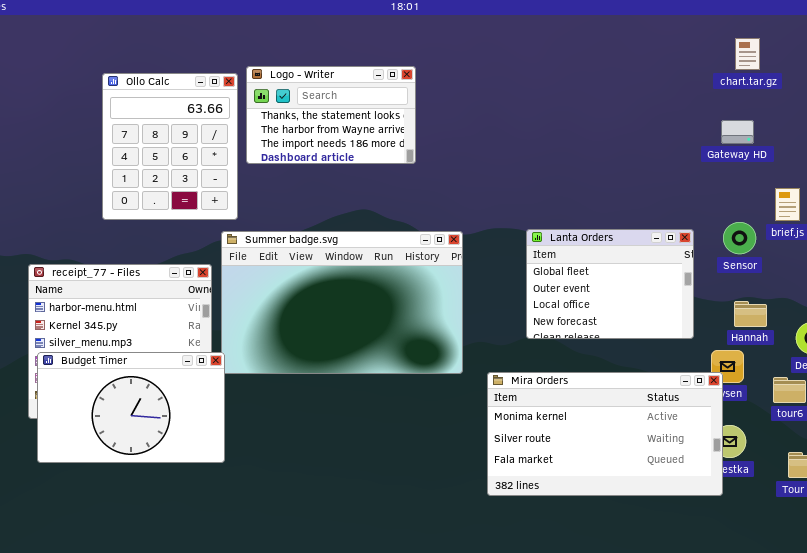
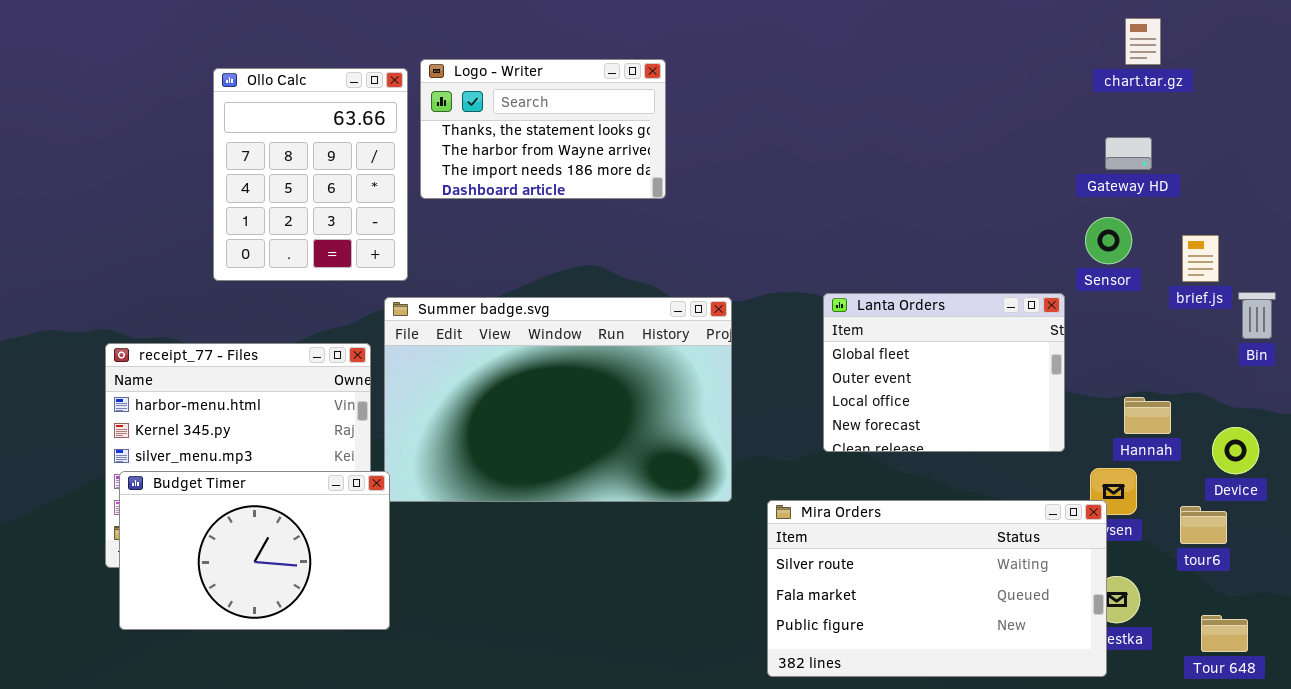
Sensor: [723,222,756,254] -> [1085,217,1132,264], moved
Mira Orders: [487,372,723,496] -> [767,500,1107,677], scrolled down 1 row

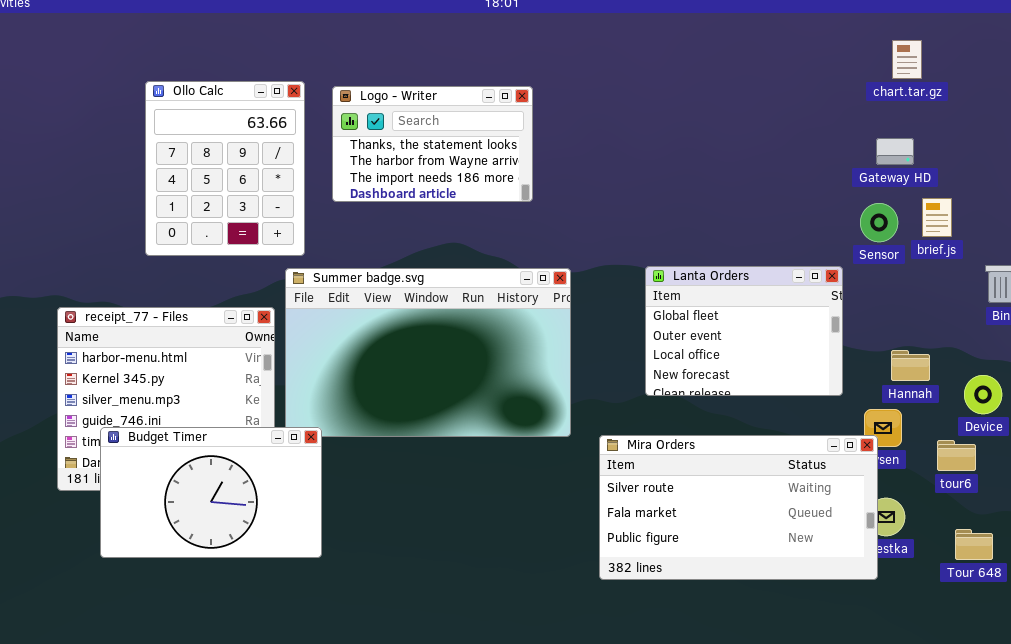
Logo - Writer: [420,59,666,199] -> [332,86,533,202], moved
brief.js: [1182,235,1219,282] -> [922,198,952,237], moved
Budget Timer: [119,471,390,630] -> [100,427,322,558], moved

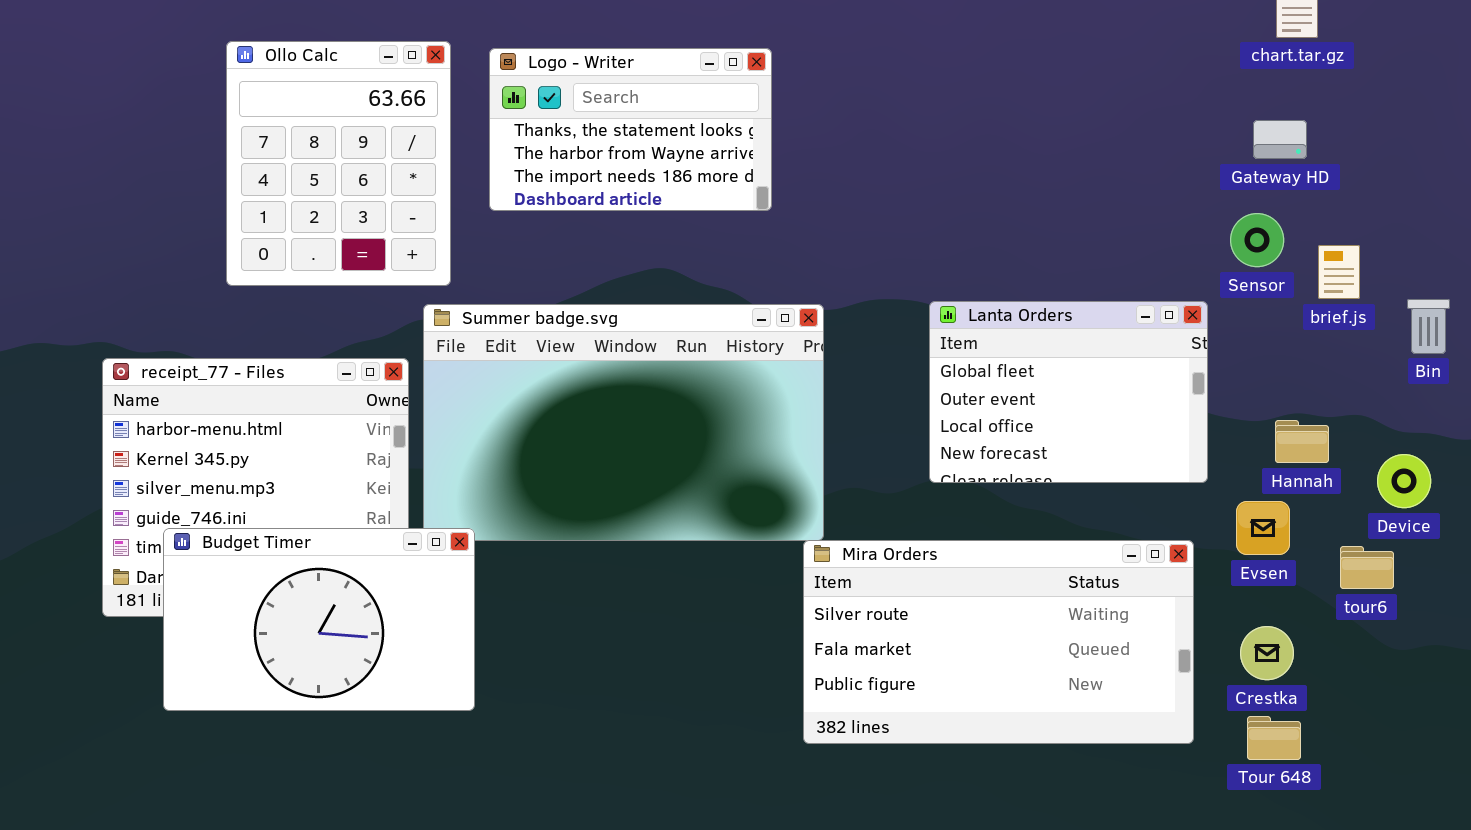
brief.js: [922,198,952,237] -> [1318,245,1360,299], moved
Mira Orders: [599,435,878,580] -> [803,540,1194,744], moved
Tour 648: [955,529,993,560] -> [1247,716,1301,760], moved

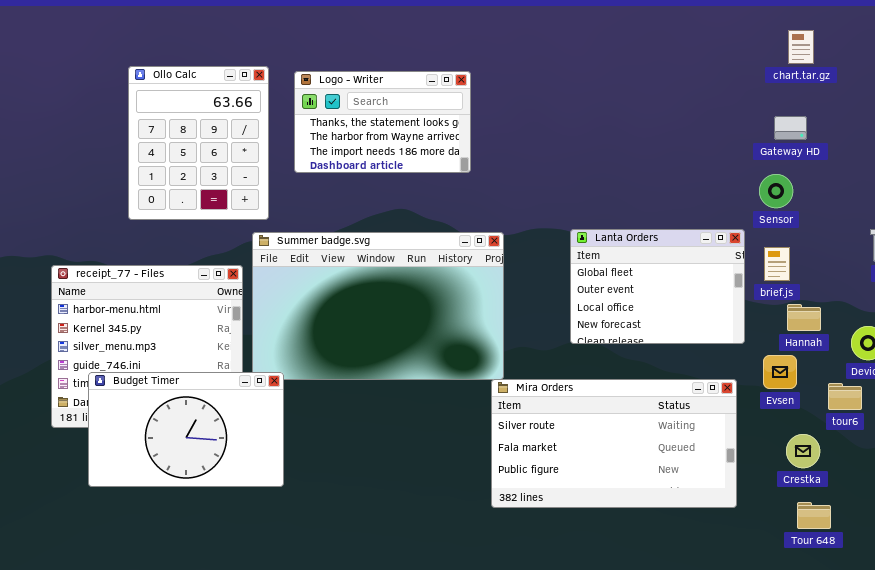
brief.js: [1318,245,1360,299] -> [764,247,790,281], moved
Crestka: [1240,626,1294,680] -> [786,434,820,468], moved
Tour 648: [1247,716,1301,760] -> [797,502,831,529], moved

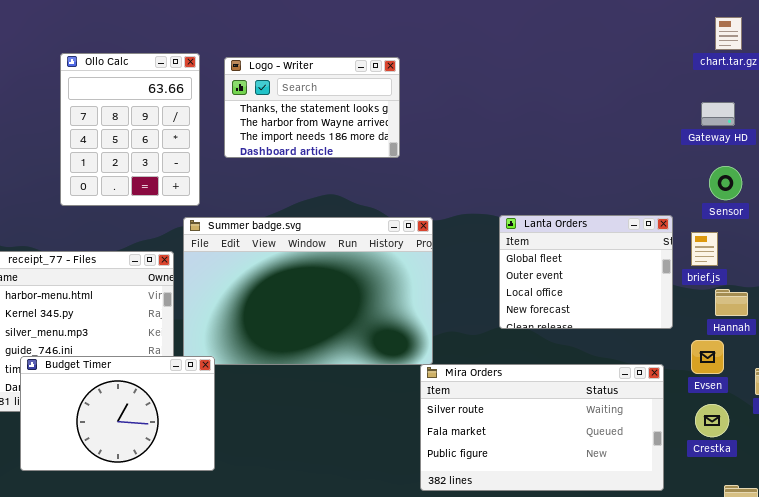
Sensor: [759,174,793,208] -> [709,166,742,200], moved
Crestka: [786,434,820,468] -> [695,404,729,437], moved

